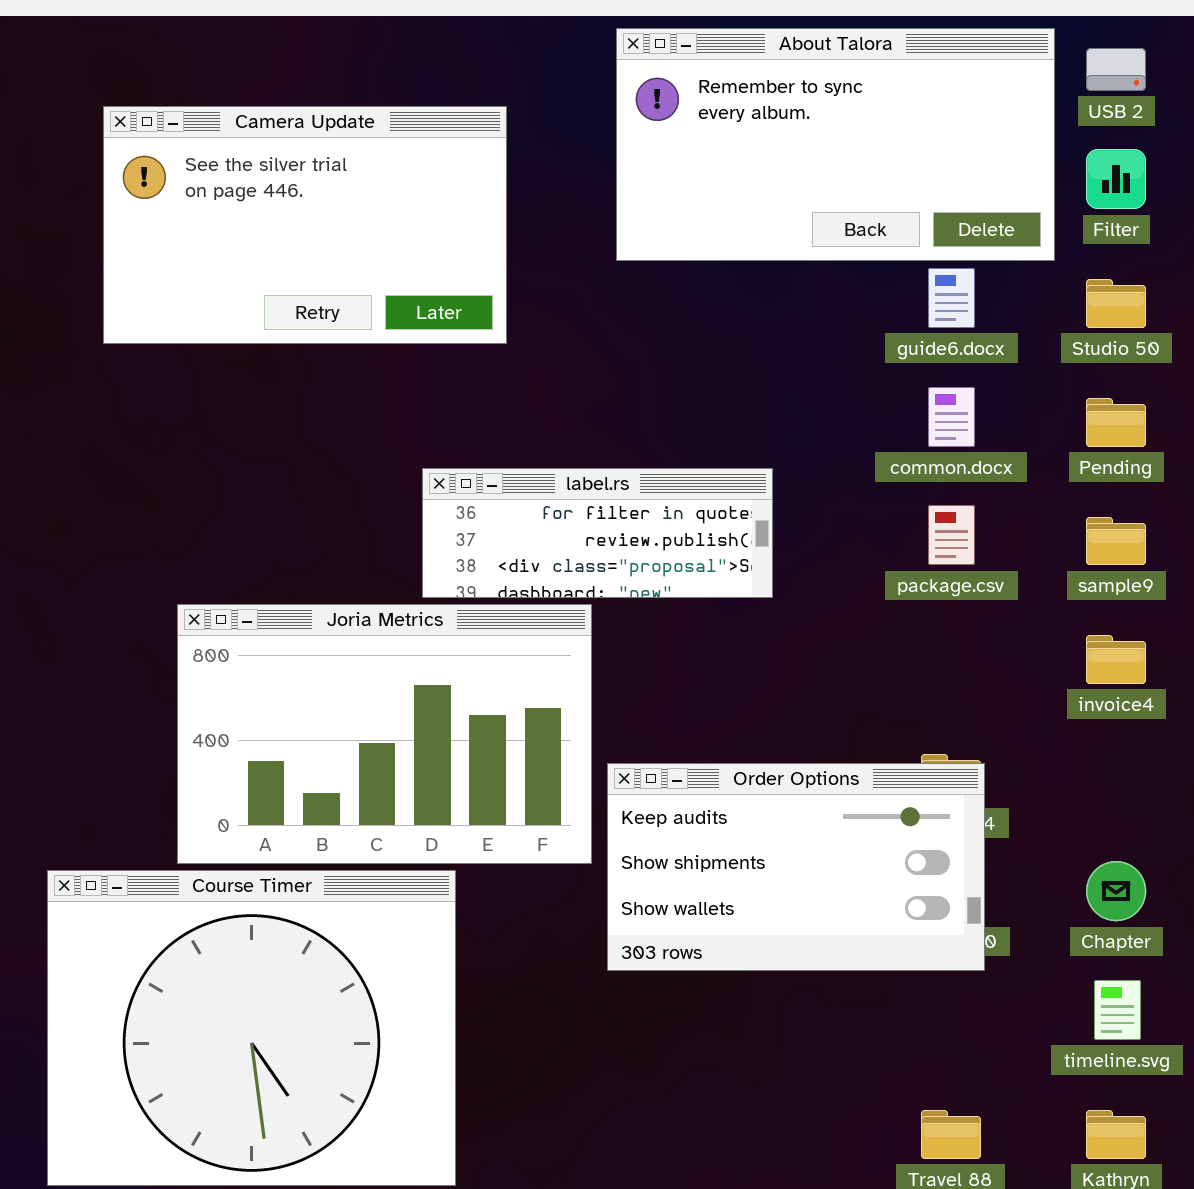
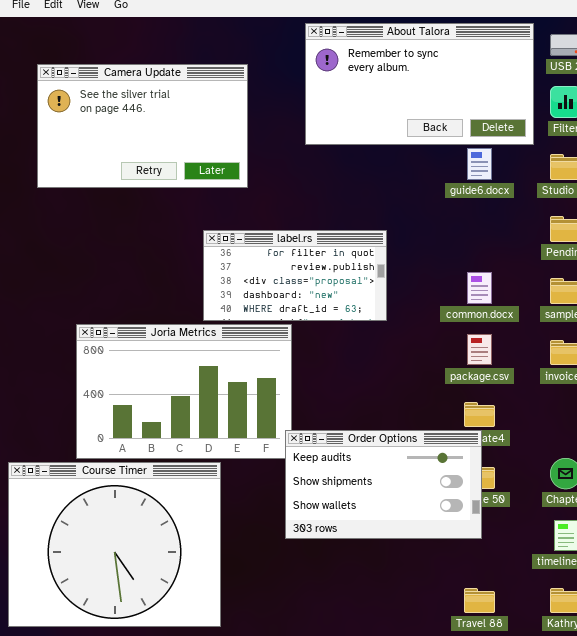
common.docx: [928,387,975,447] -> [467,272,492,304], moved
label.rs: [422,468,773,598] -> [203,230,387,321], resized
package.csv: [928,505,975,565] -> [467,334,492,365], moved
Order Options: [607,763,985,971] -> [285,430,482,539], moved

